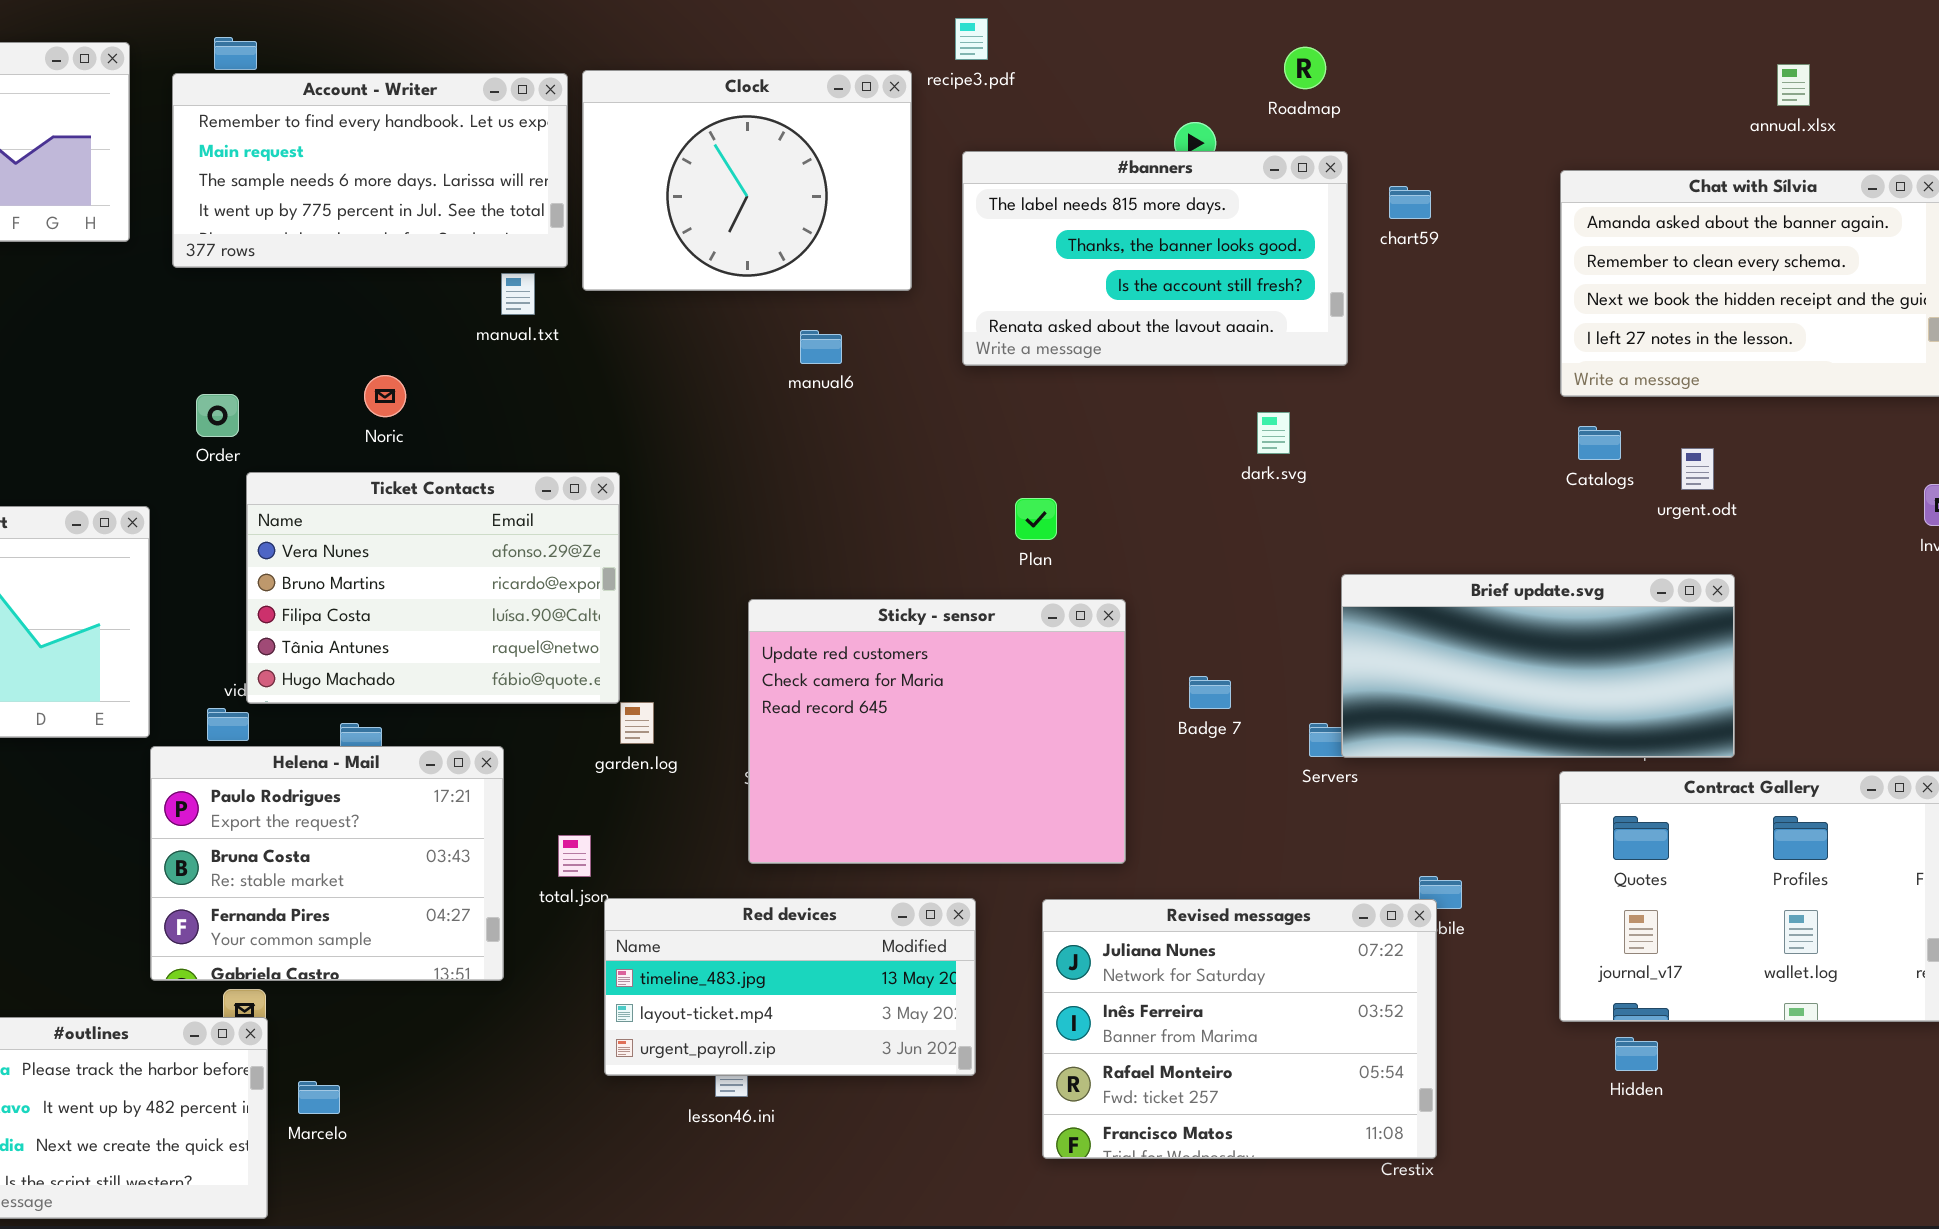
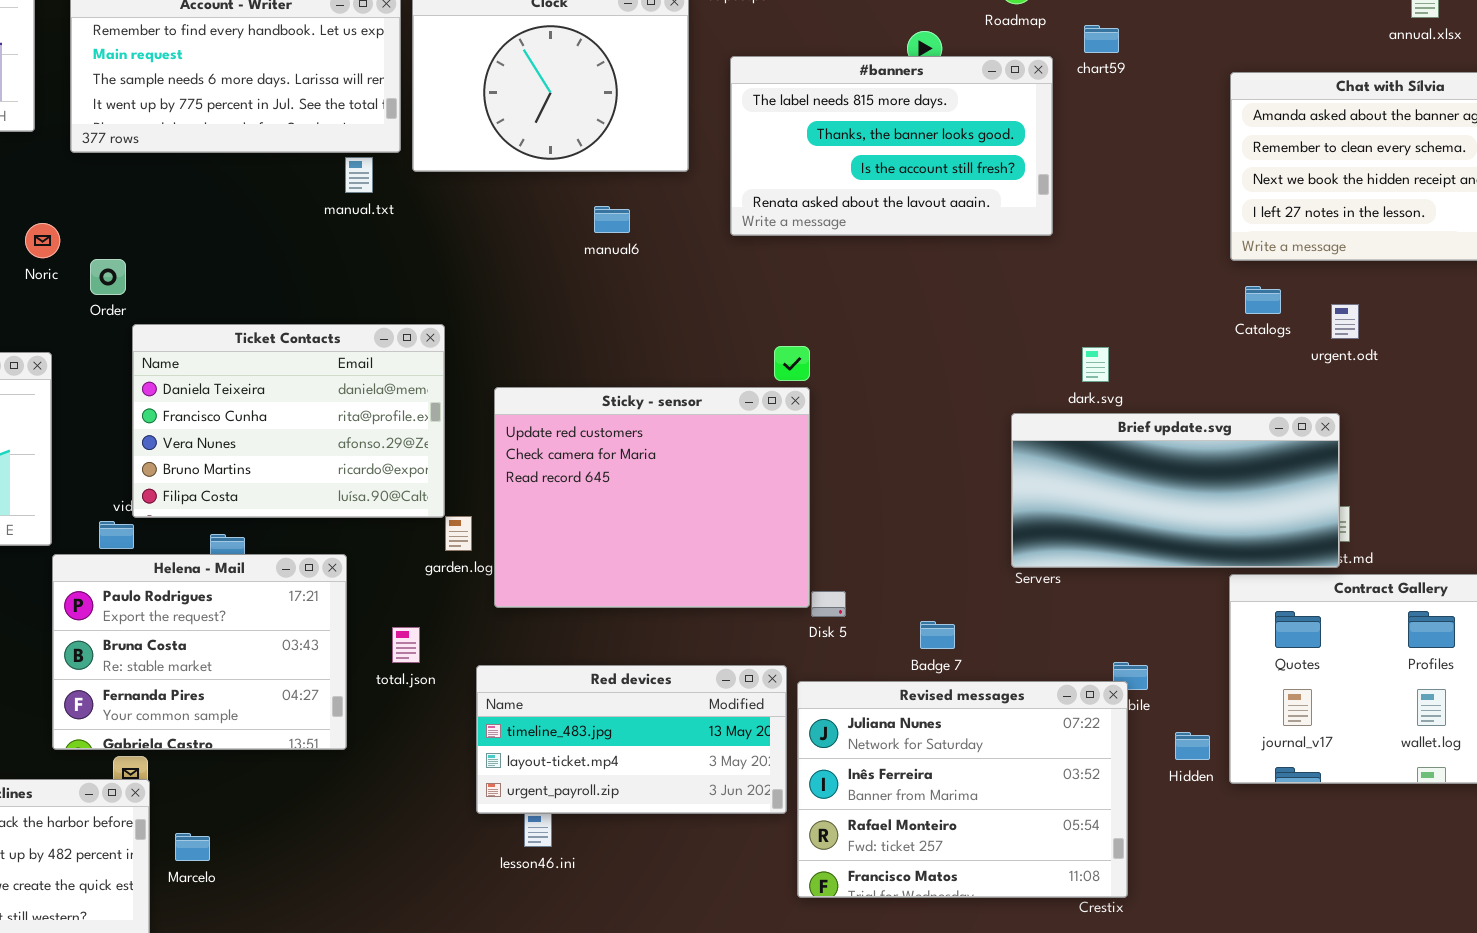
chart59: [1389,186,1431,219] -> [1084,25,1119,53], moved
Noric: [364,375,406,417] -> [25,223,60,258], moved
dark.svg: [1257,412,1290,454] -> [1082,347,1109,382], moved
Ticket Contacts: [246,472,620,704] -> [132,324,445,518], scrolled up 2 rows
Brief update.svg: [1341,574,1735,758] -> [1011,413,1340,568], moved
Sticky - sensor: [748,599,1126,864] -> [494,387,810,608], moved
Badge 7: [1189,676,1231,709] -> [920,621,955,649], moved
Red devices: [604,898,976,1076] -> [476,665,787,814], moved
Hidden: [1615,1037,1658,1071] -> [1175,732,1210,760], moved

